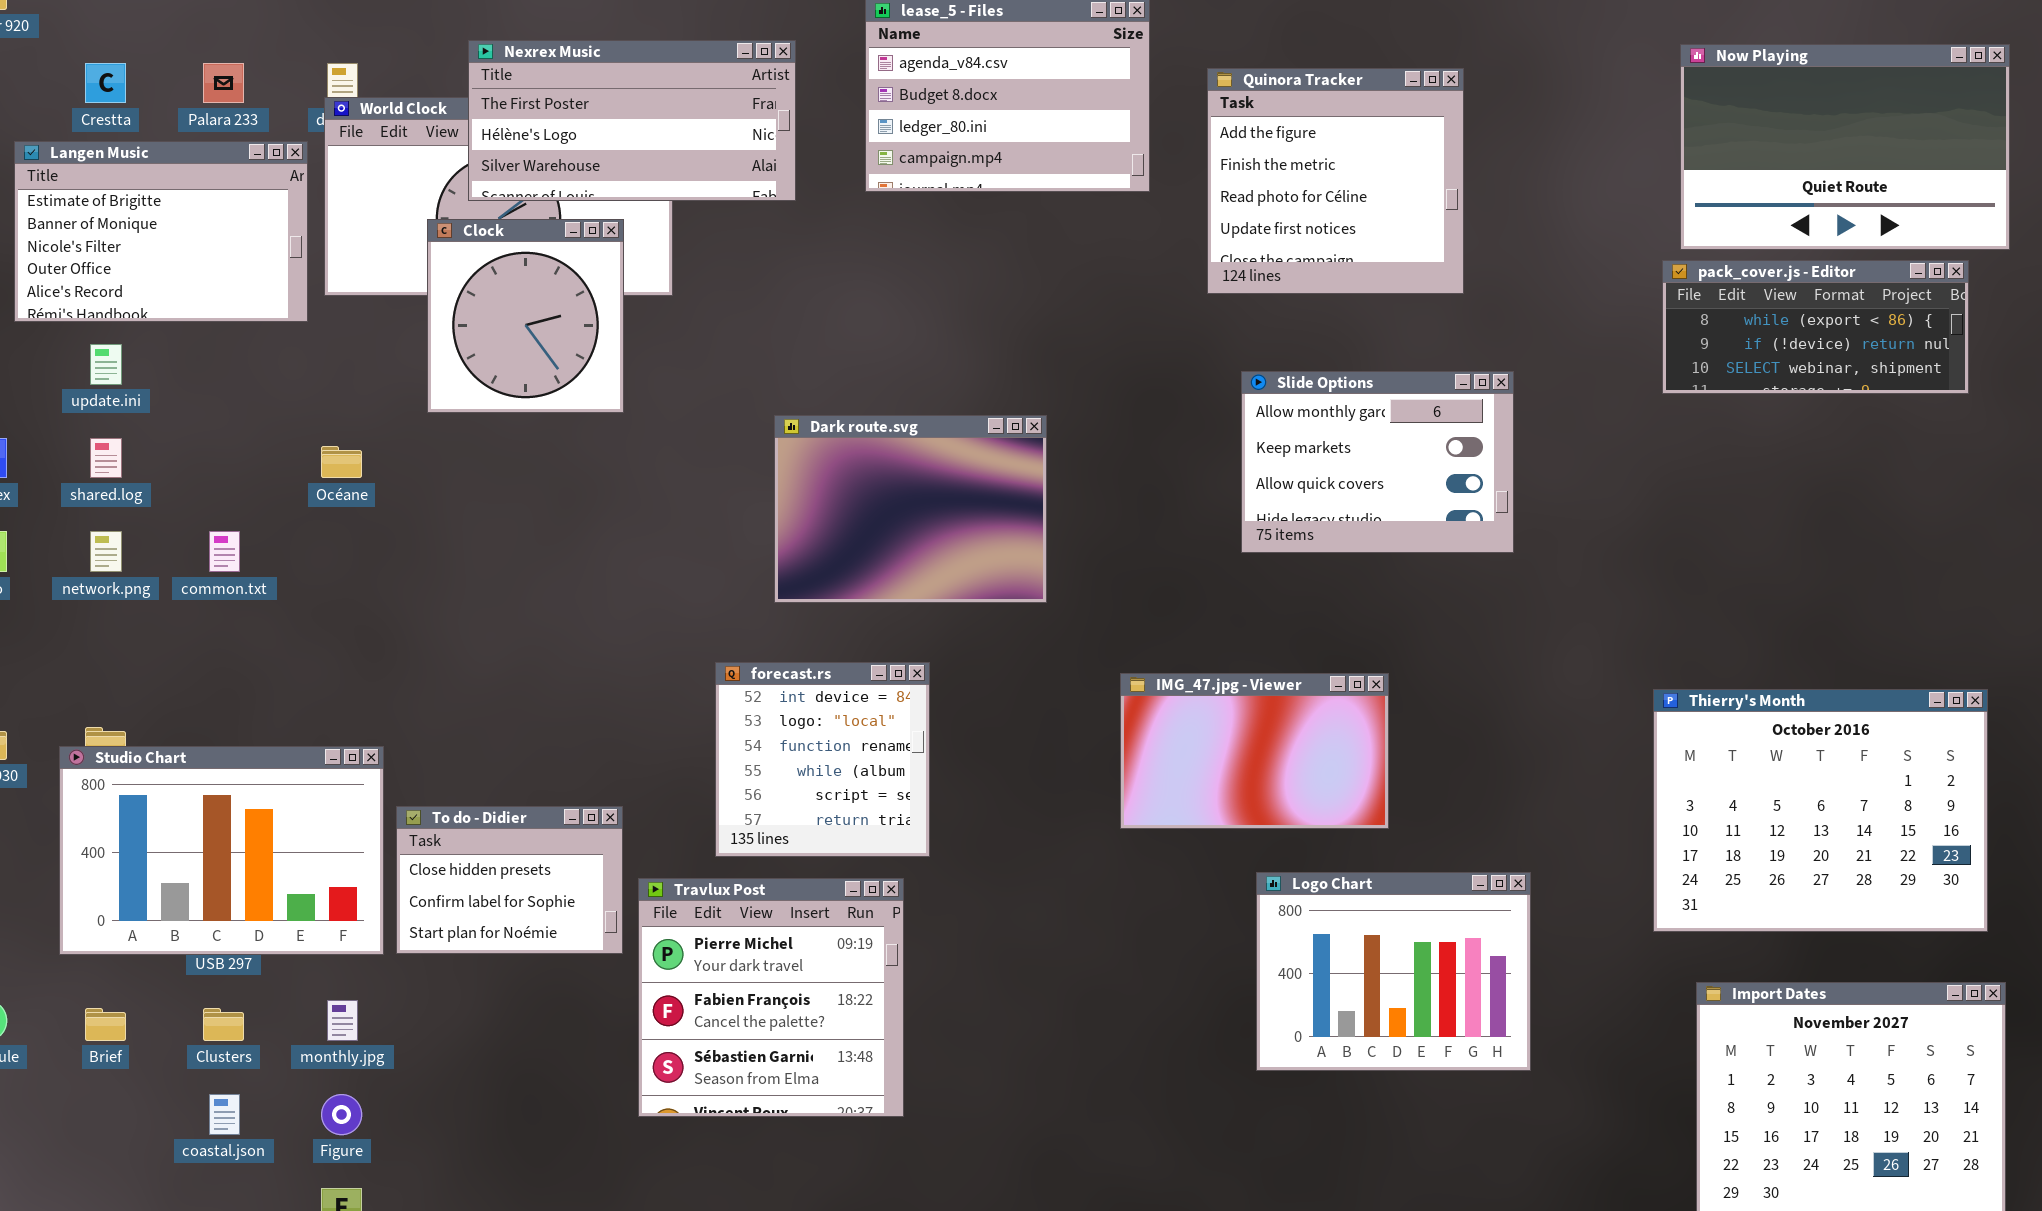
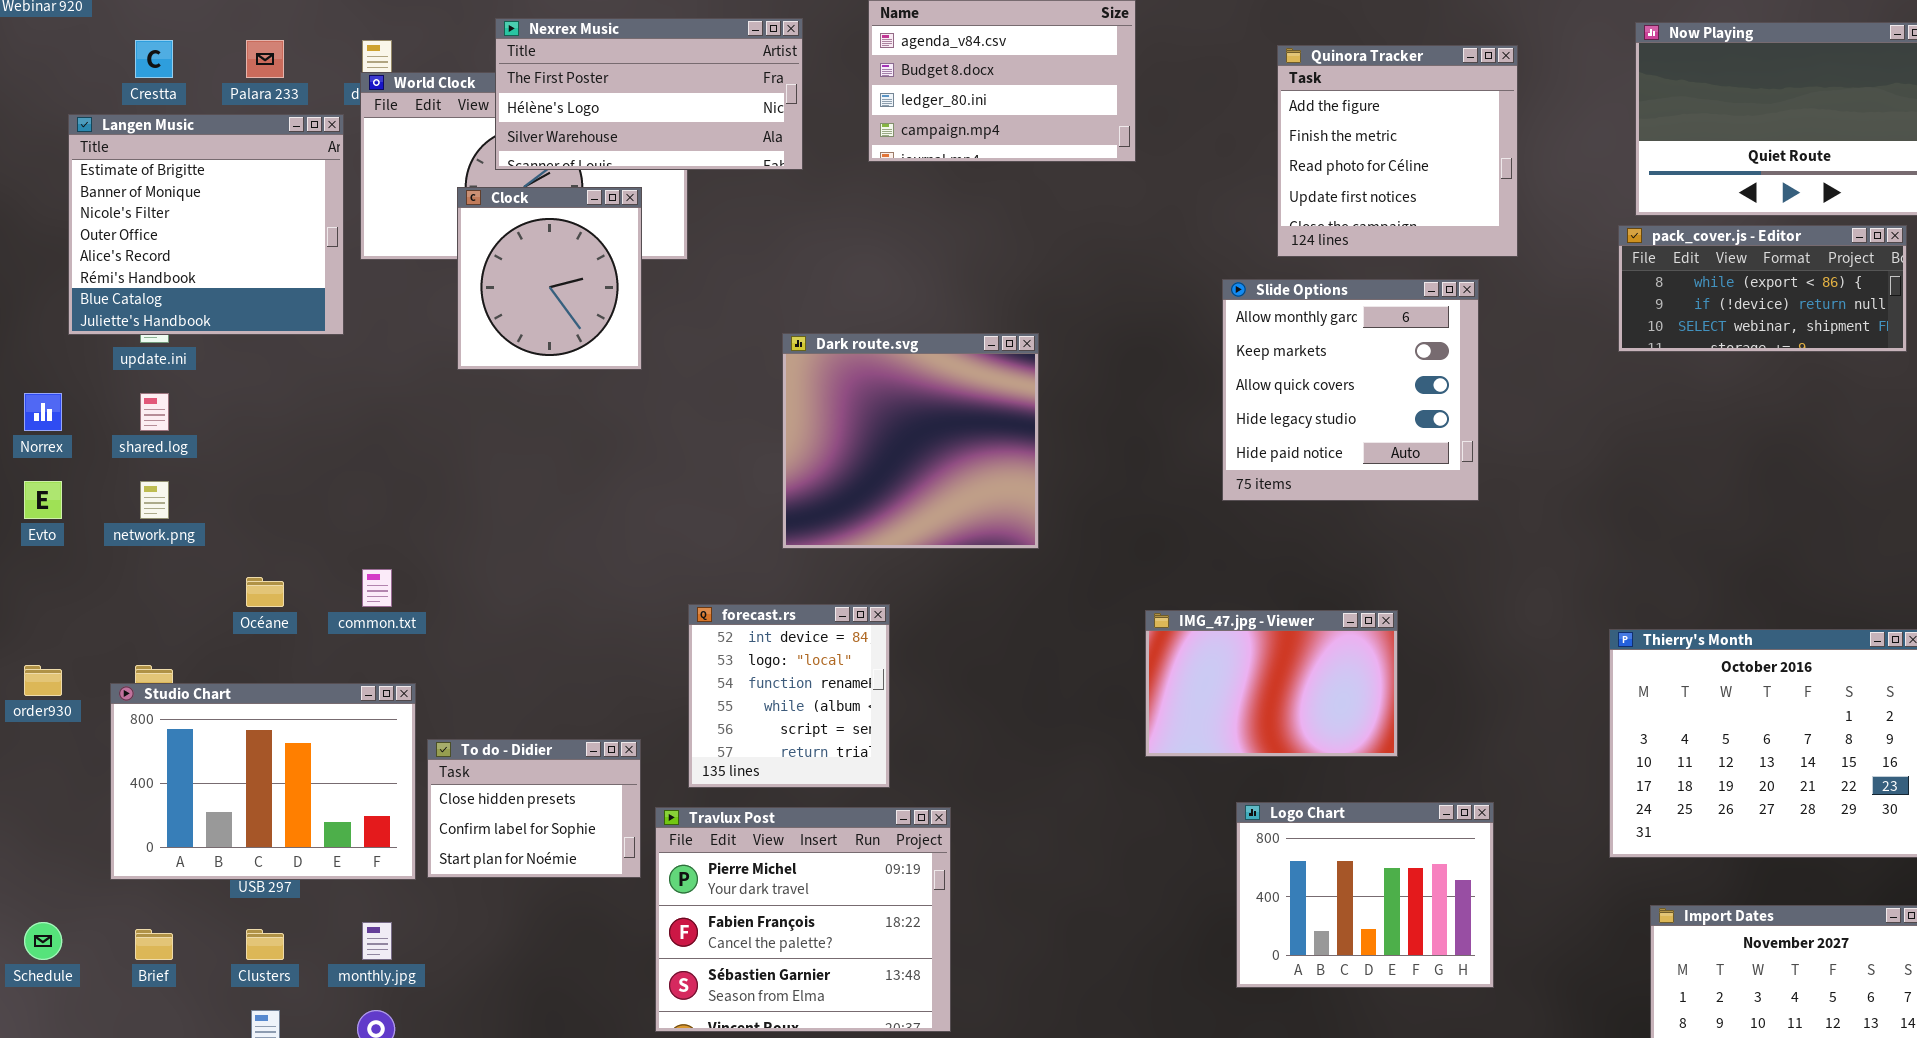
Quinora Tracker: [1207,68,1464,294] -> [1277,45,1518,257], moved
Langen Music: [14,141,308,322] -> [68,114,344,335], resized
Slide Options: [1241,371,1514,553] -> [1222,279,1479,501], resized
Dark route.svg: [774,415,1047,603] -> [782,333,1039,549], resized
Océane: [321,446,362,478] -> [246,577,284,607], moved
common.txt: [209,531,240,572] -> [362,569,392,607], moved
forecast.rs: [715,662,930,857] -> [688,604,890,788], moved
IMG_47.jpg - Viewer: [1120,673,1389,829] -> [1145,610,1398,757], moved
Travlux Post: [638,878,904,1117] -> [655,807,951,1032], resized

